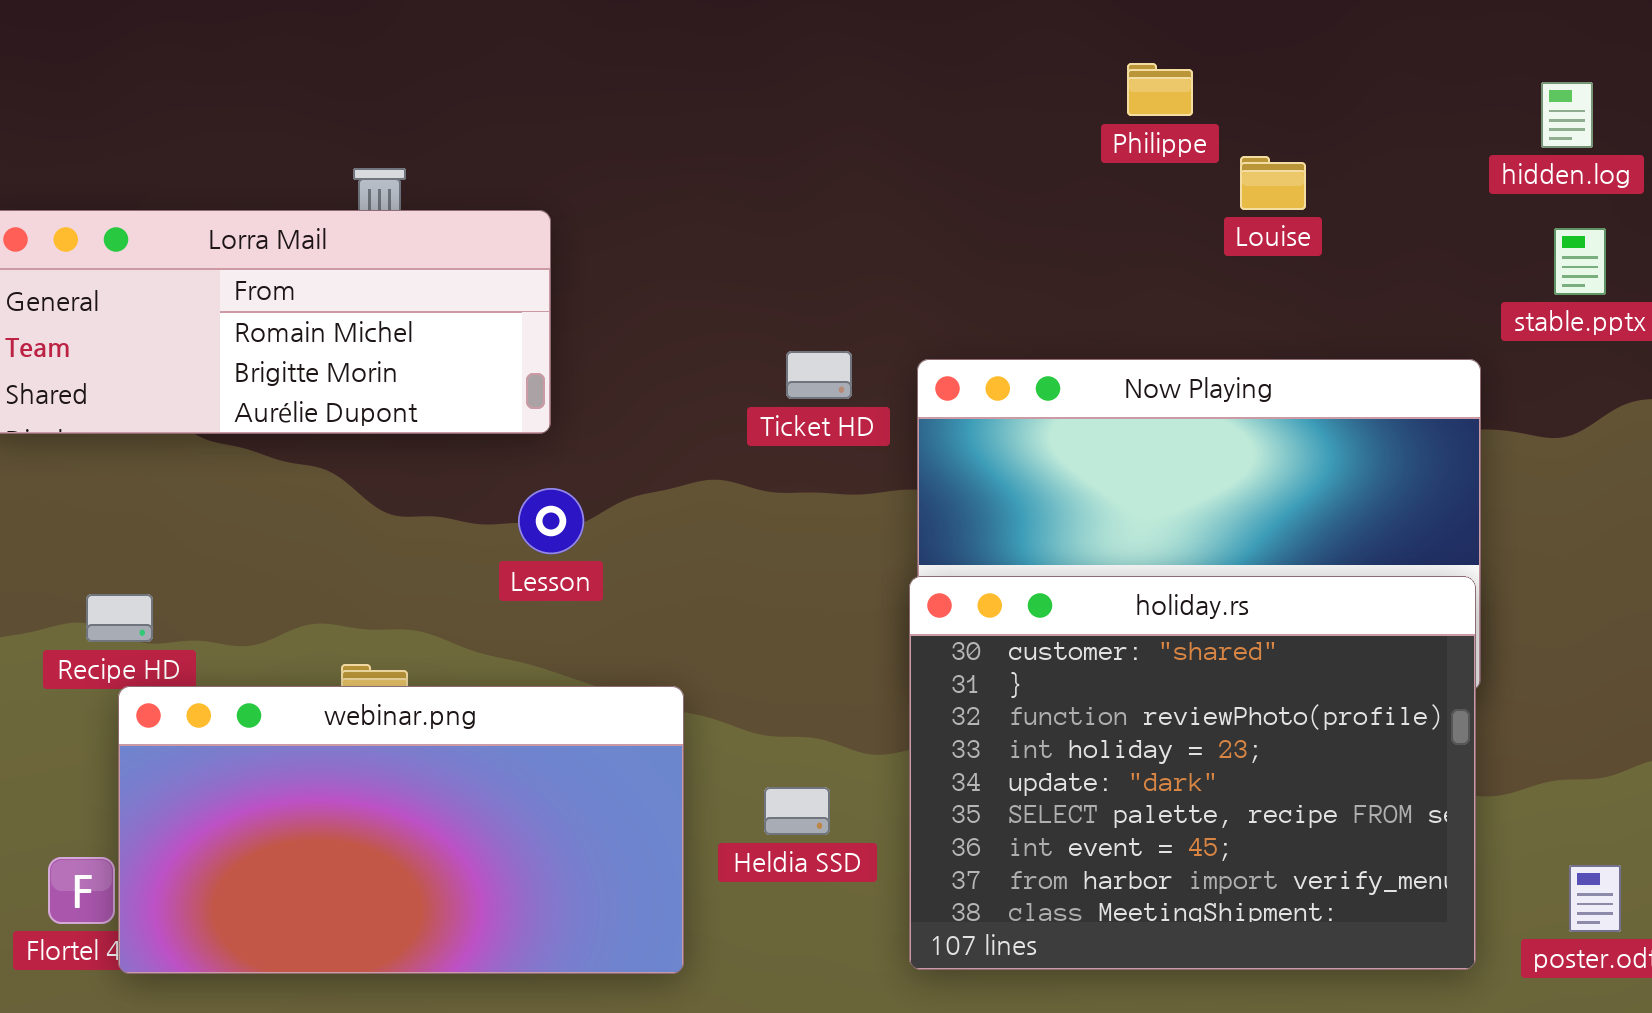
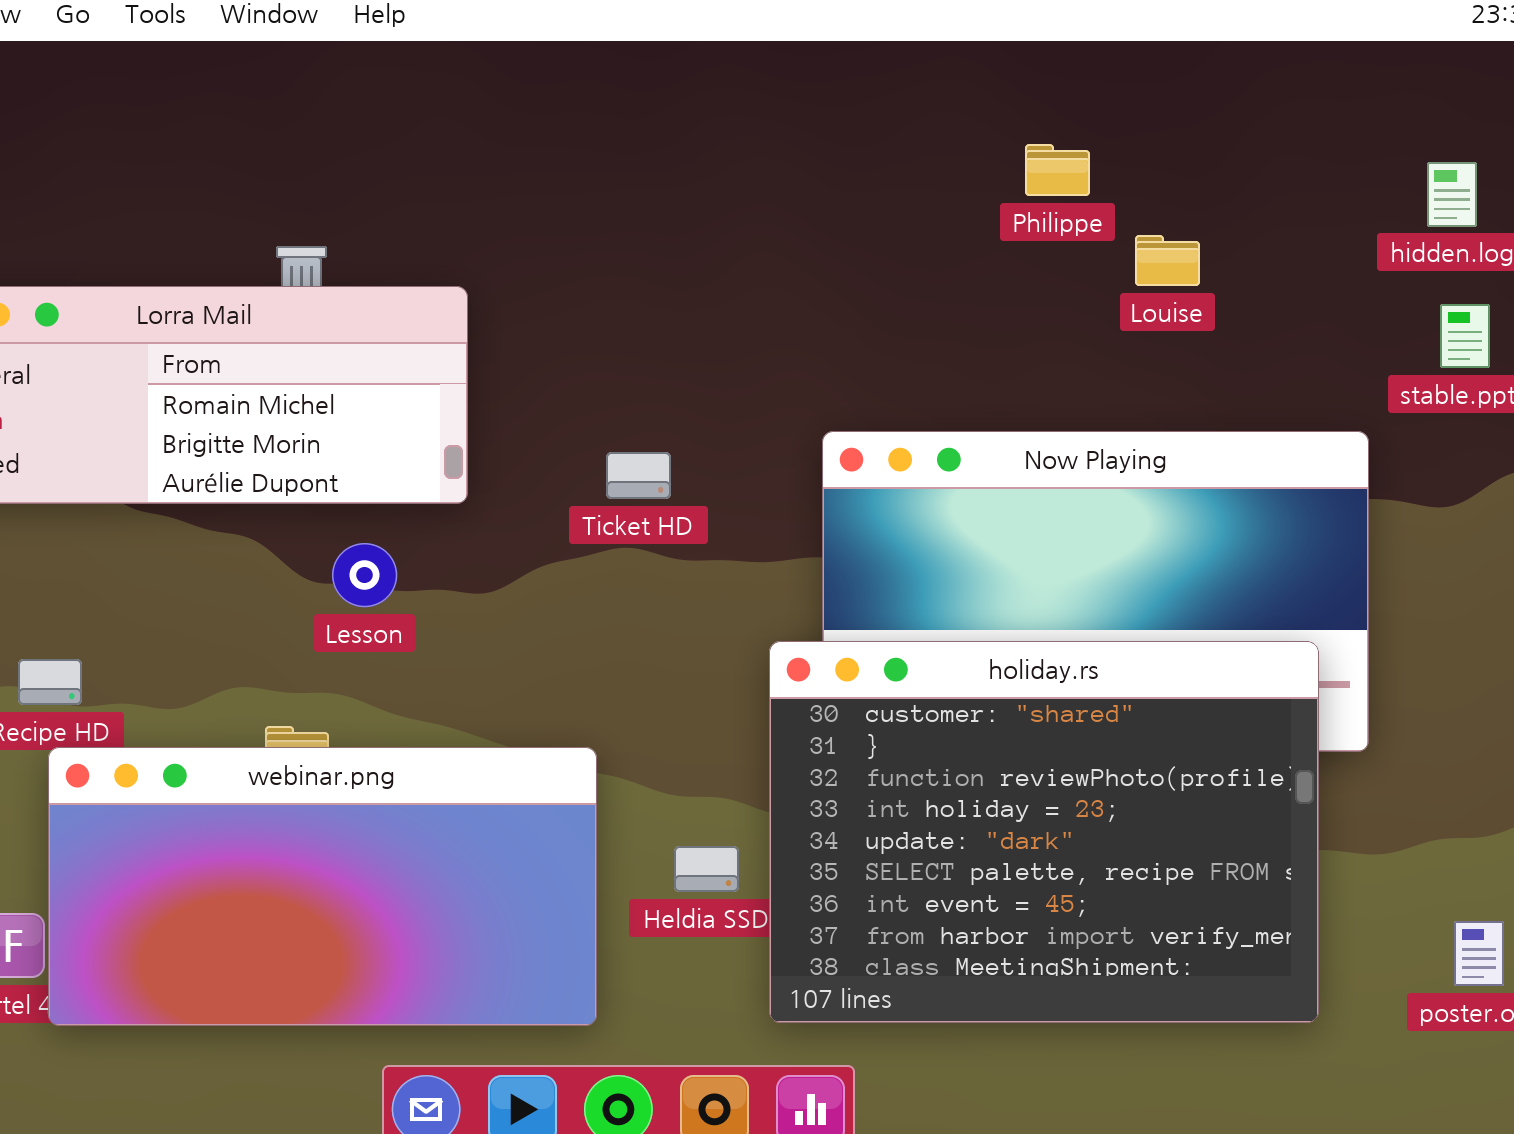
Ticket HD: [786,351,852,399] -> [606,452,671,499], moved
Lesson: [518,488,584,554] -> [332,543,397,607], moved
holiday.rs: [909,576,1476,970] -> [769,641,1319,1023], moved

